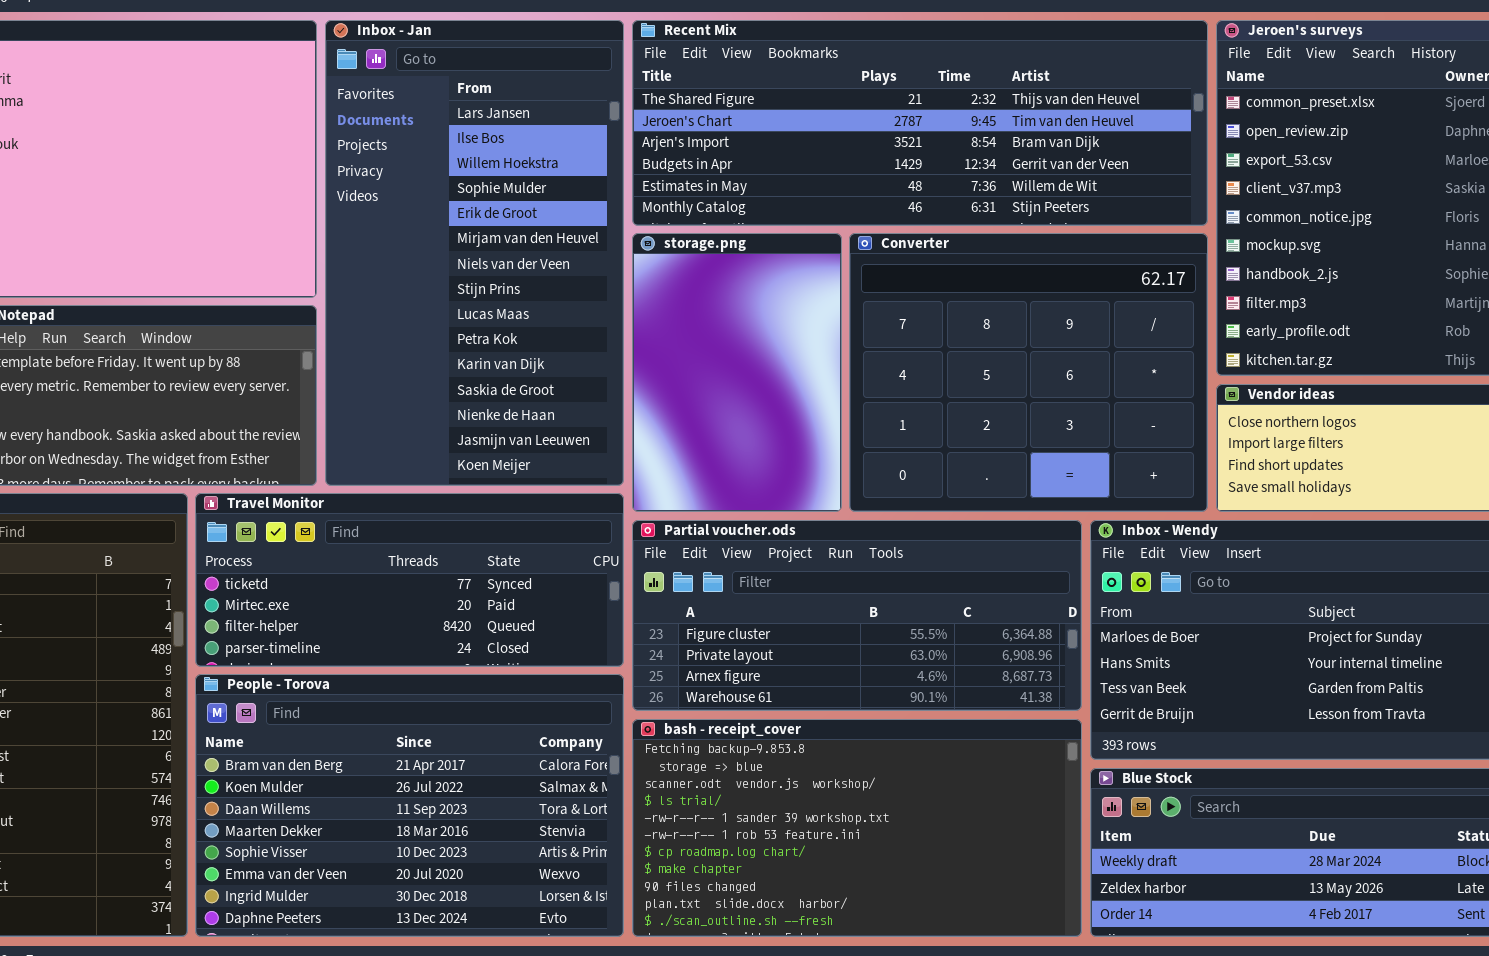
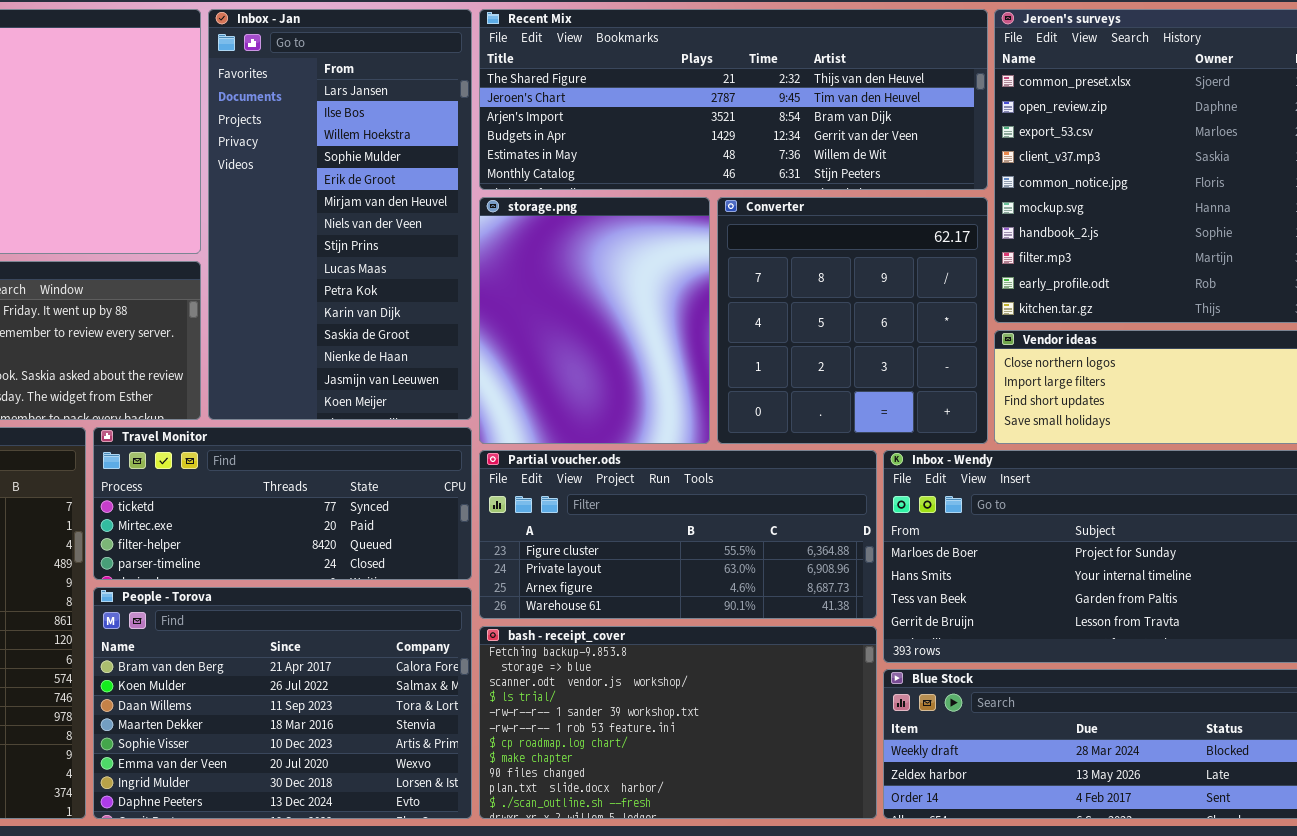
storage.png: [632,233,842,512] -> [479,197,710,444], resized
Converter: [849,233,1208,512] -> [717,197,988,444], resized

